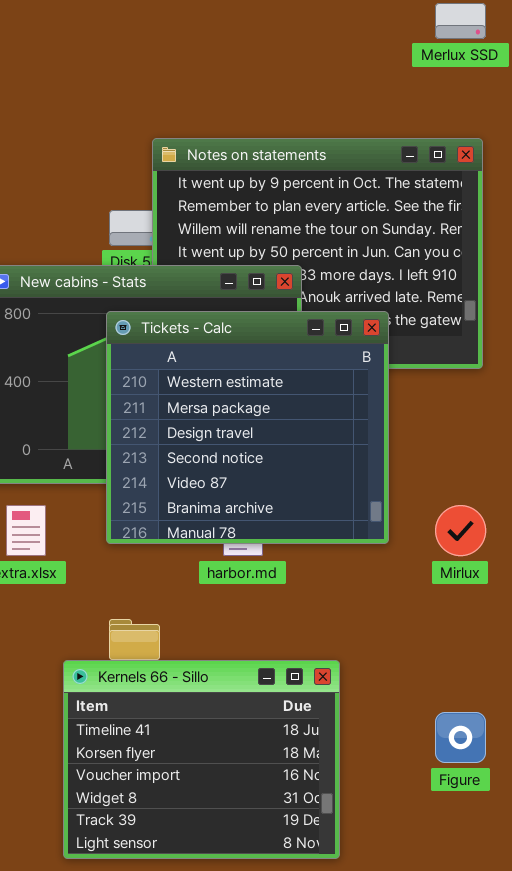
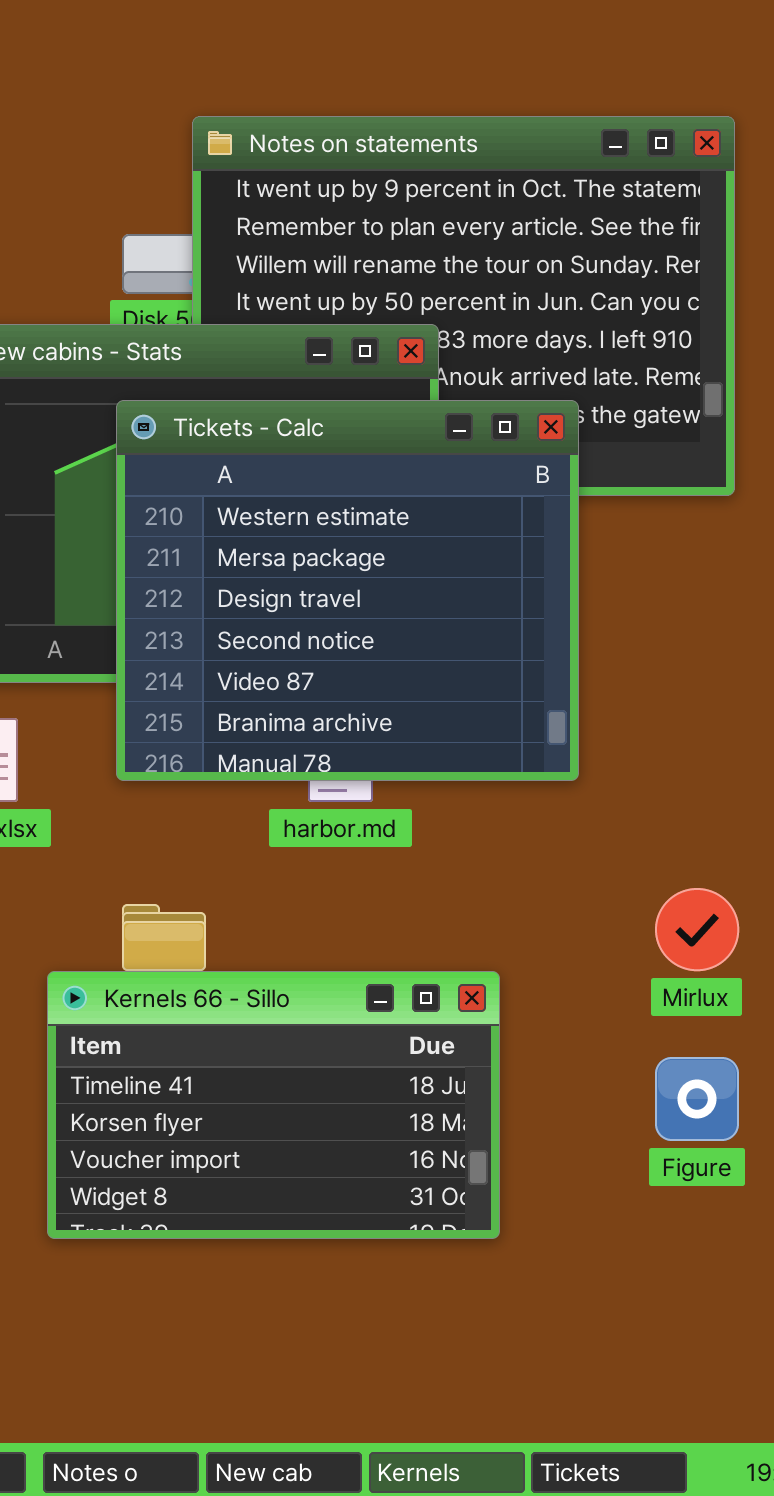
Mirlux: [435,505,486,556] -> [655,888,739,971], moved
Kernels 66 - Sillo: [63,660,340,859] -> [47,971,500,1239], resized

